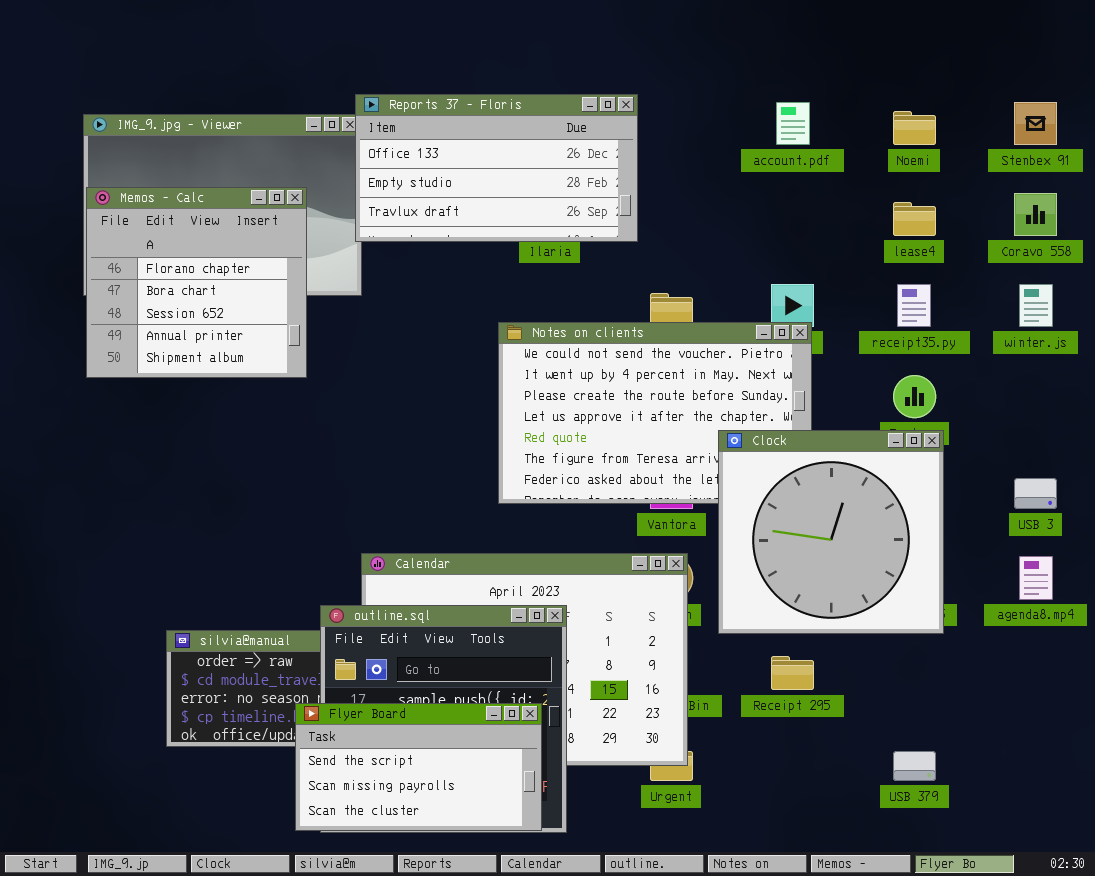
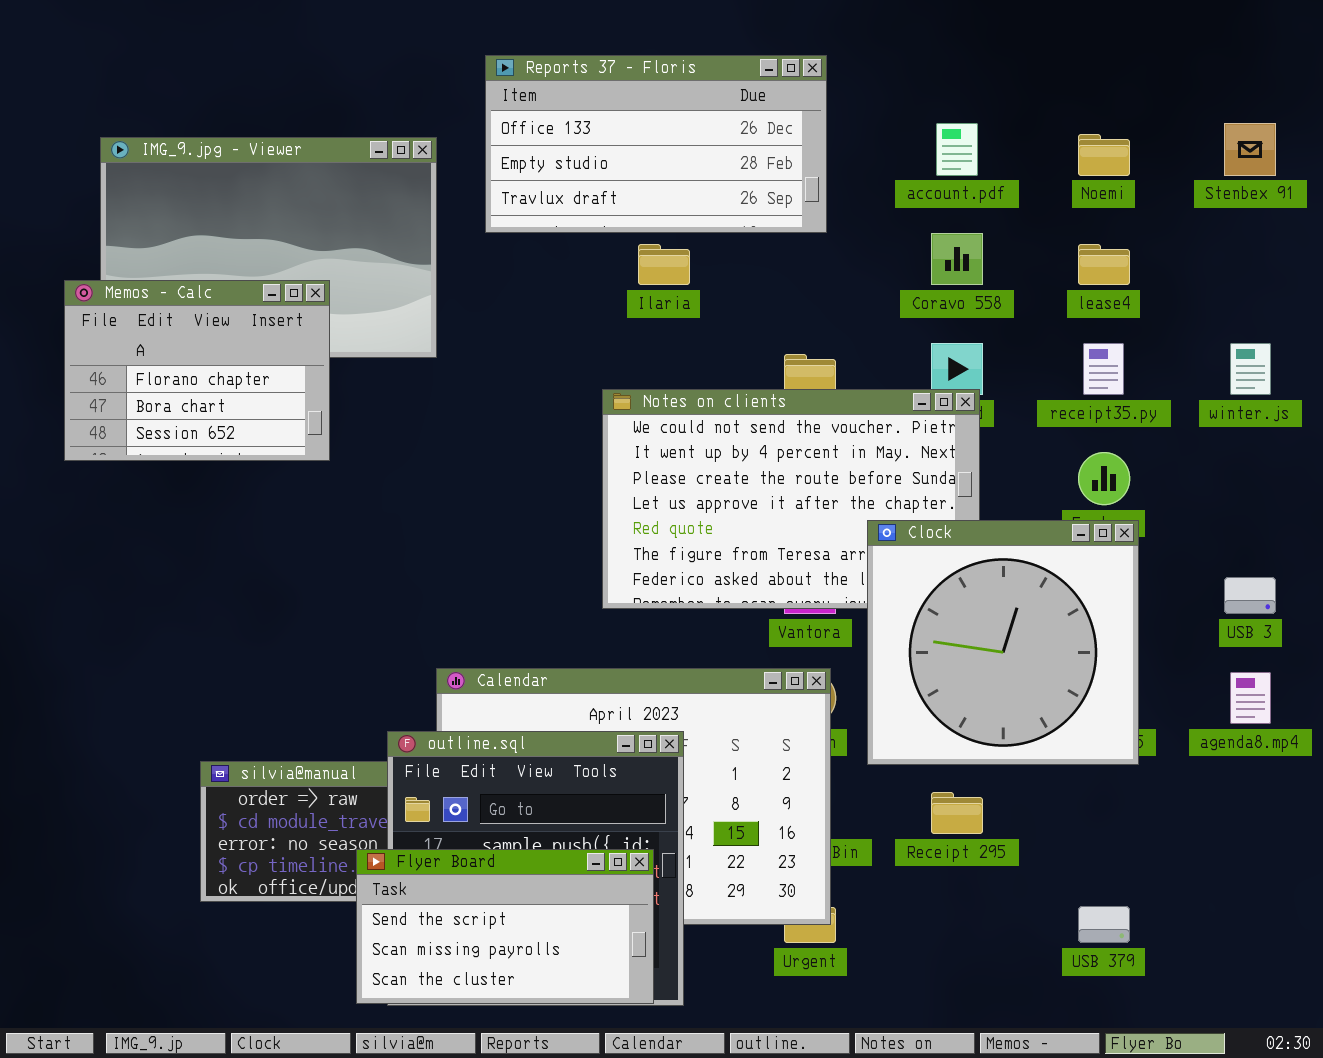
Reports 37 - Floris: [355,94,638,242] -> [485,55,827,233], moved
Memos - Calc: [86,187,307,378] -> [64,280,330,461], moved, resized
Coravo 558: [1014,193,1057,236] -> [931,233,983,285], moved

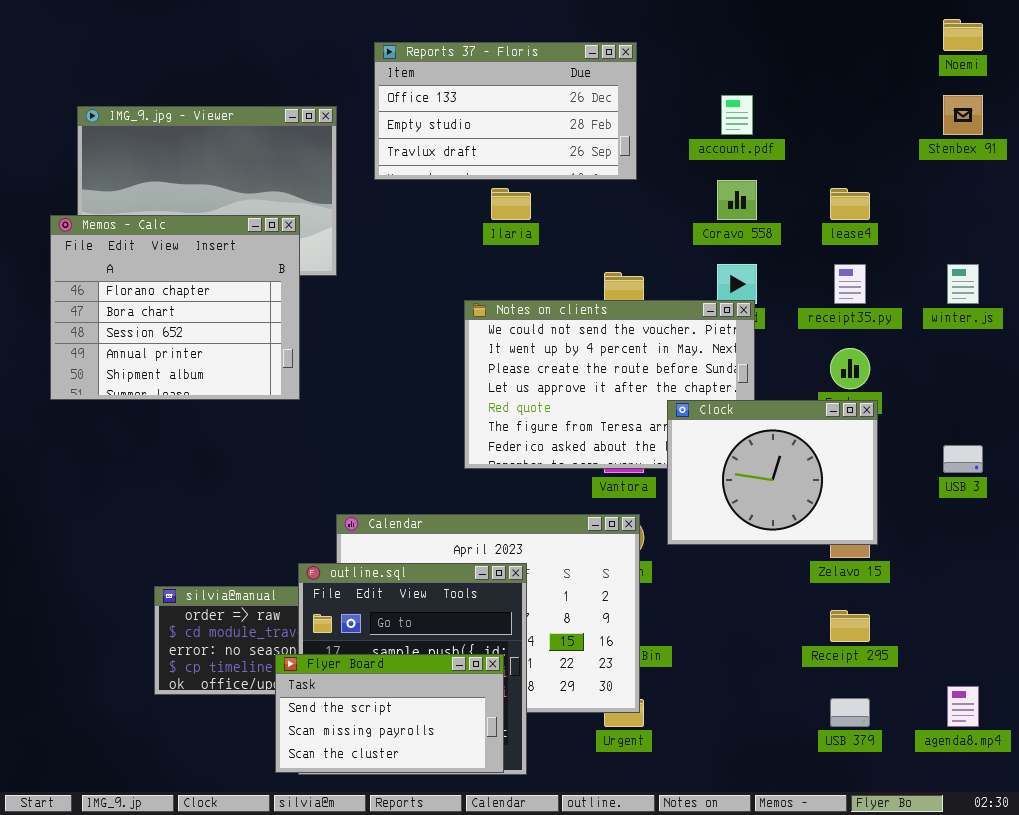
Noemi: [1078,134,1130,176] -> [943,19,983,51], moved
Memos - Calc: [64,280,330,461] -> [50,215,300,400], resized
Clock: [867,520,1139,765] -> [667,400,878,545], resized
agenda8.mp4: [1230,672,1271,724] -> [947,686,979,727], moved
Receipt 295: [931,792,983,834] -> [830,610,870,642], moved

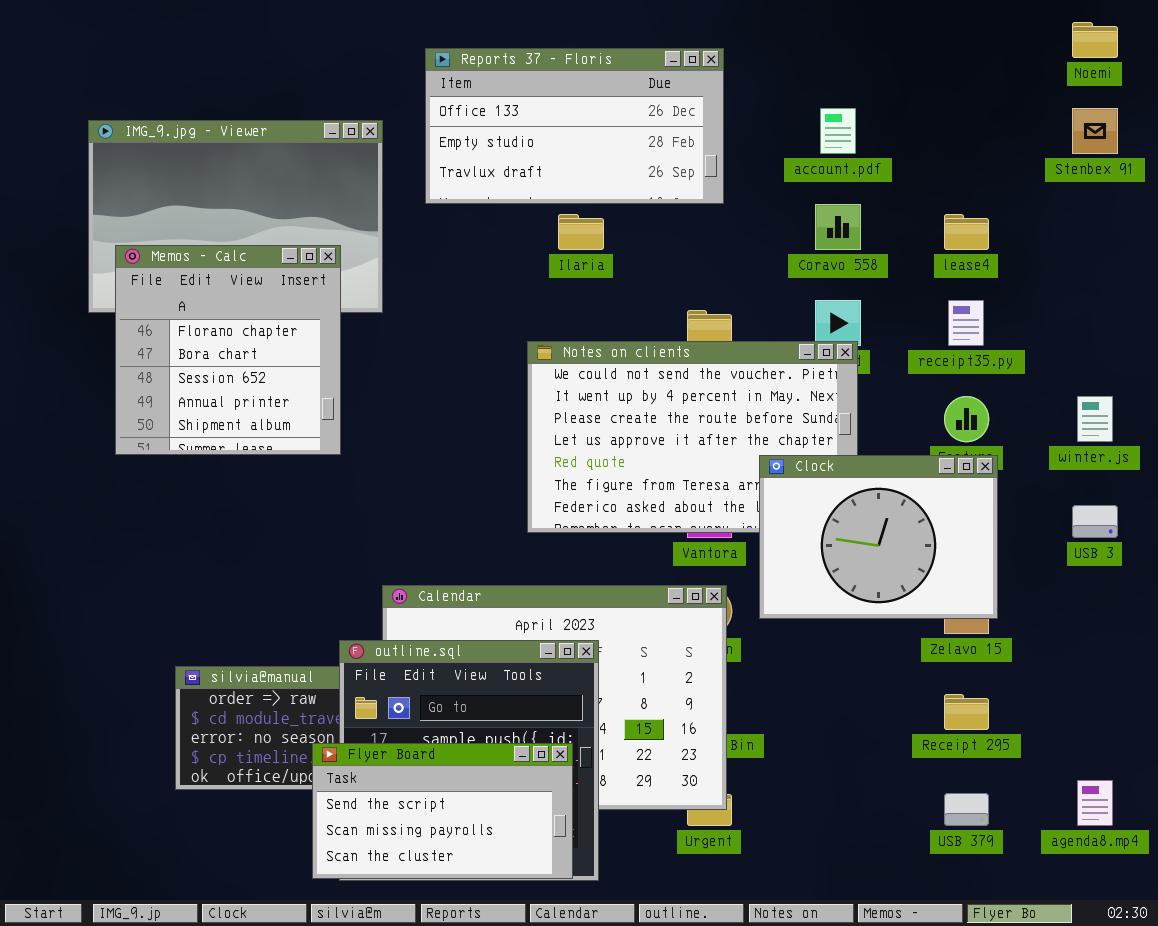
Memos - Calc: [50,215,300,400] -> [115,245,341,455], resized
winter.js: [947,264,979,304] -> [1077,396,1113,442], moved

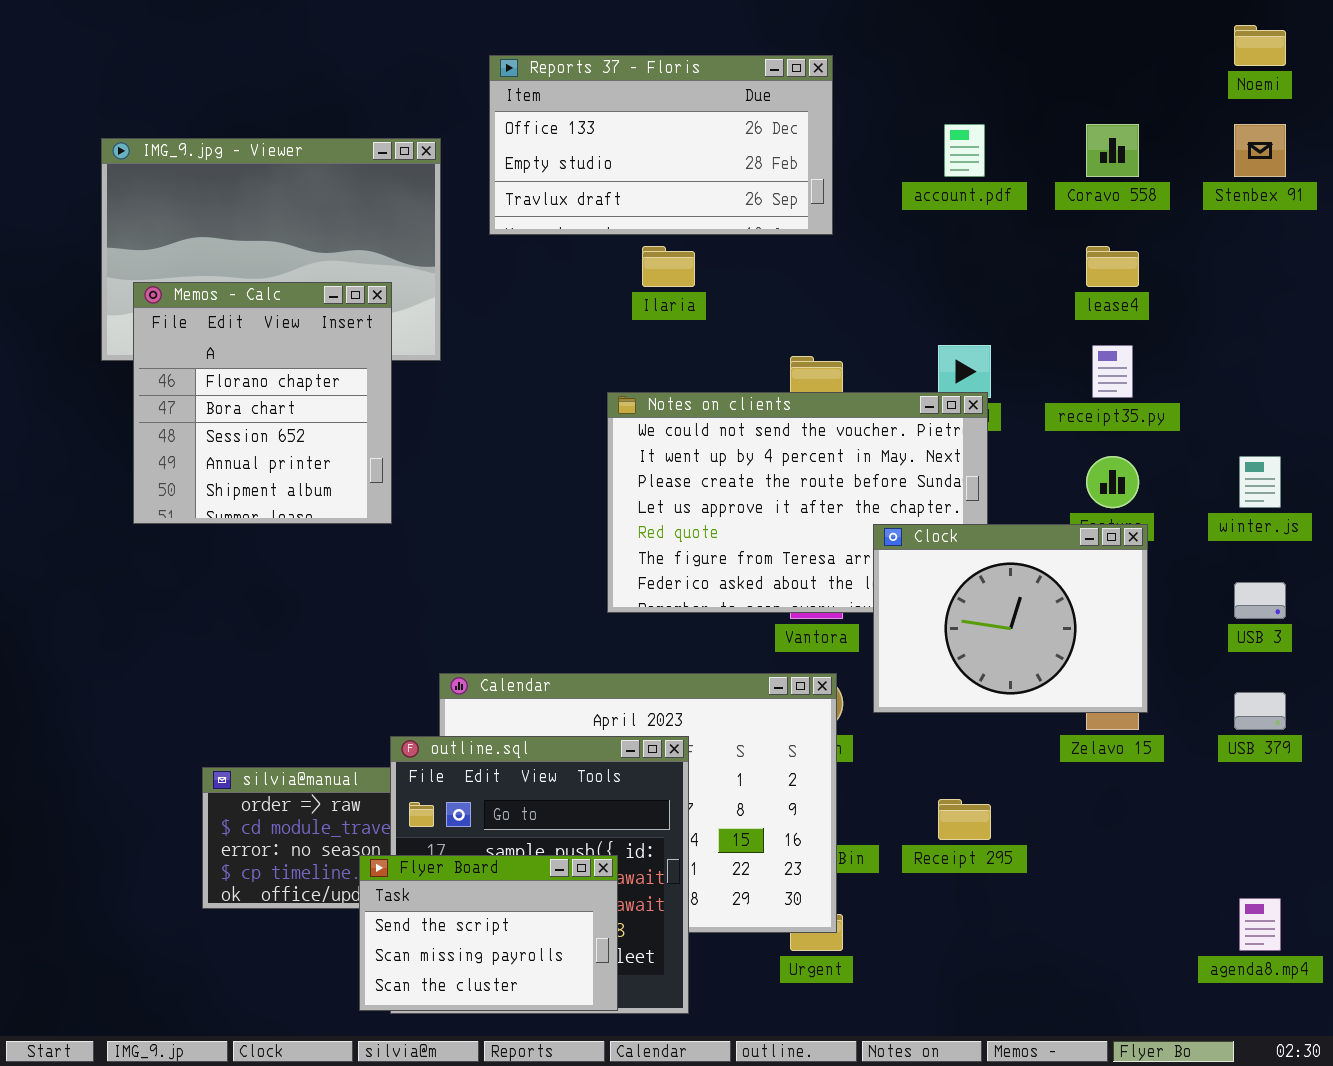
Coravo 558: [815,204,861,250] -> [1086,124,1139,177], moved
Receipt 295: [944,694,989,730] -> [938,799,991,840], moved
Flyer Board: [312,743,573,879] -> [359,855,618,1011], resized
USB 379: [944,793,989,826] -> [1234,692,1286,730], moved

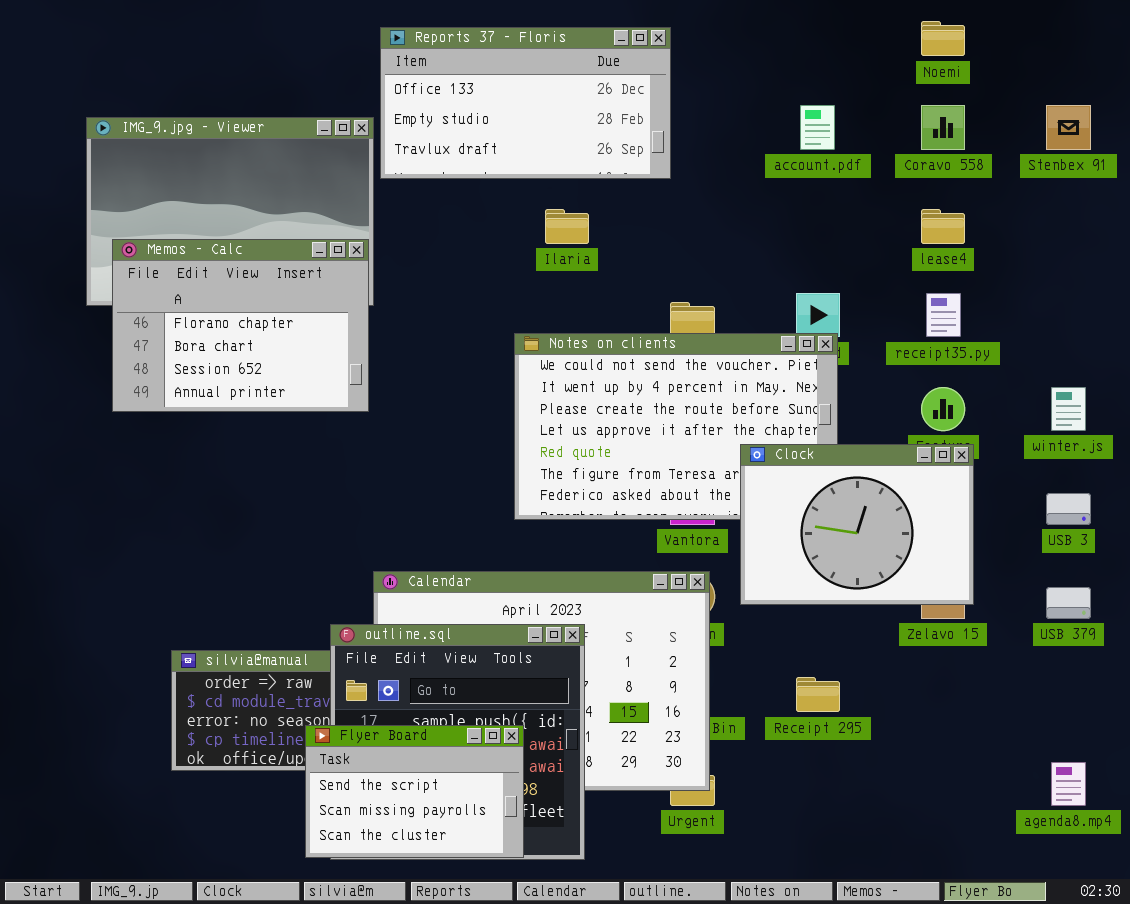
Noemi: [1234,25,1286,66] -> [921,21,965,56], moved
Reports 37 - Floris: [489,55,833,235] -> [380,27,671,179], moved
Memos - Calc: [133,282,392,524] -> [112,239,369,412], resized

